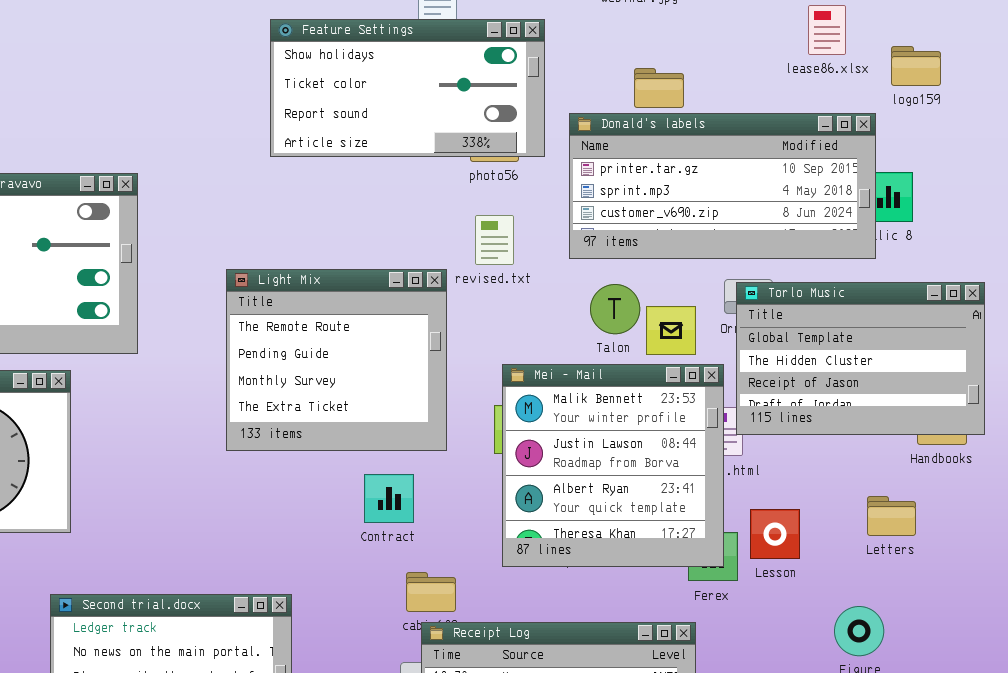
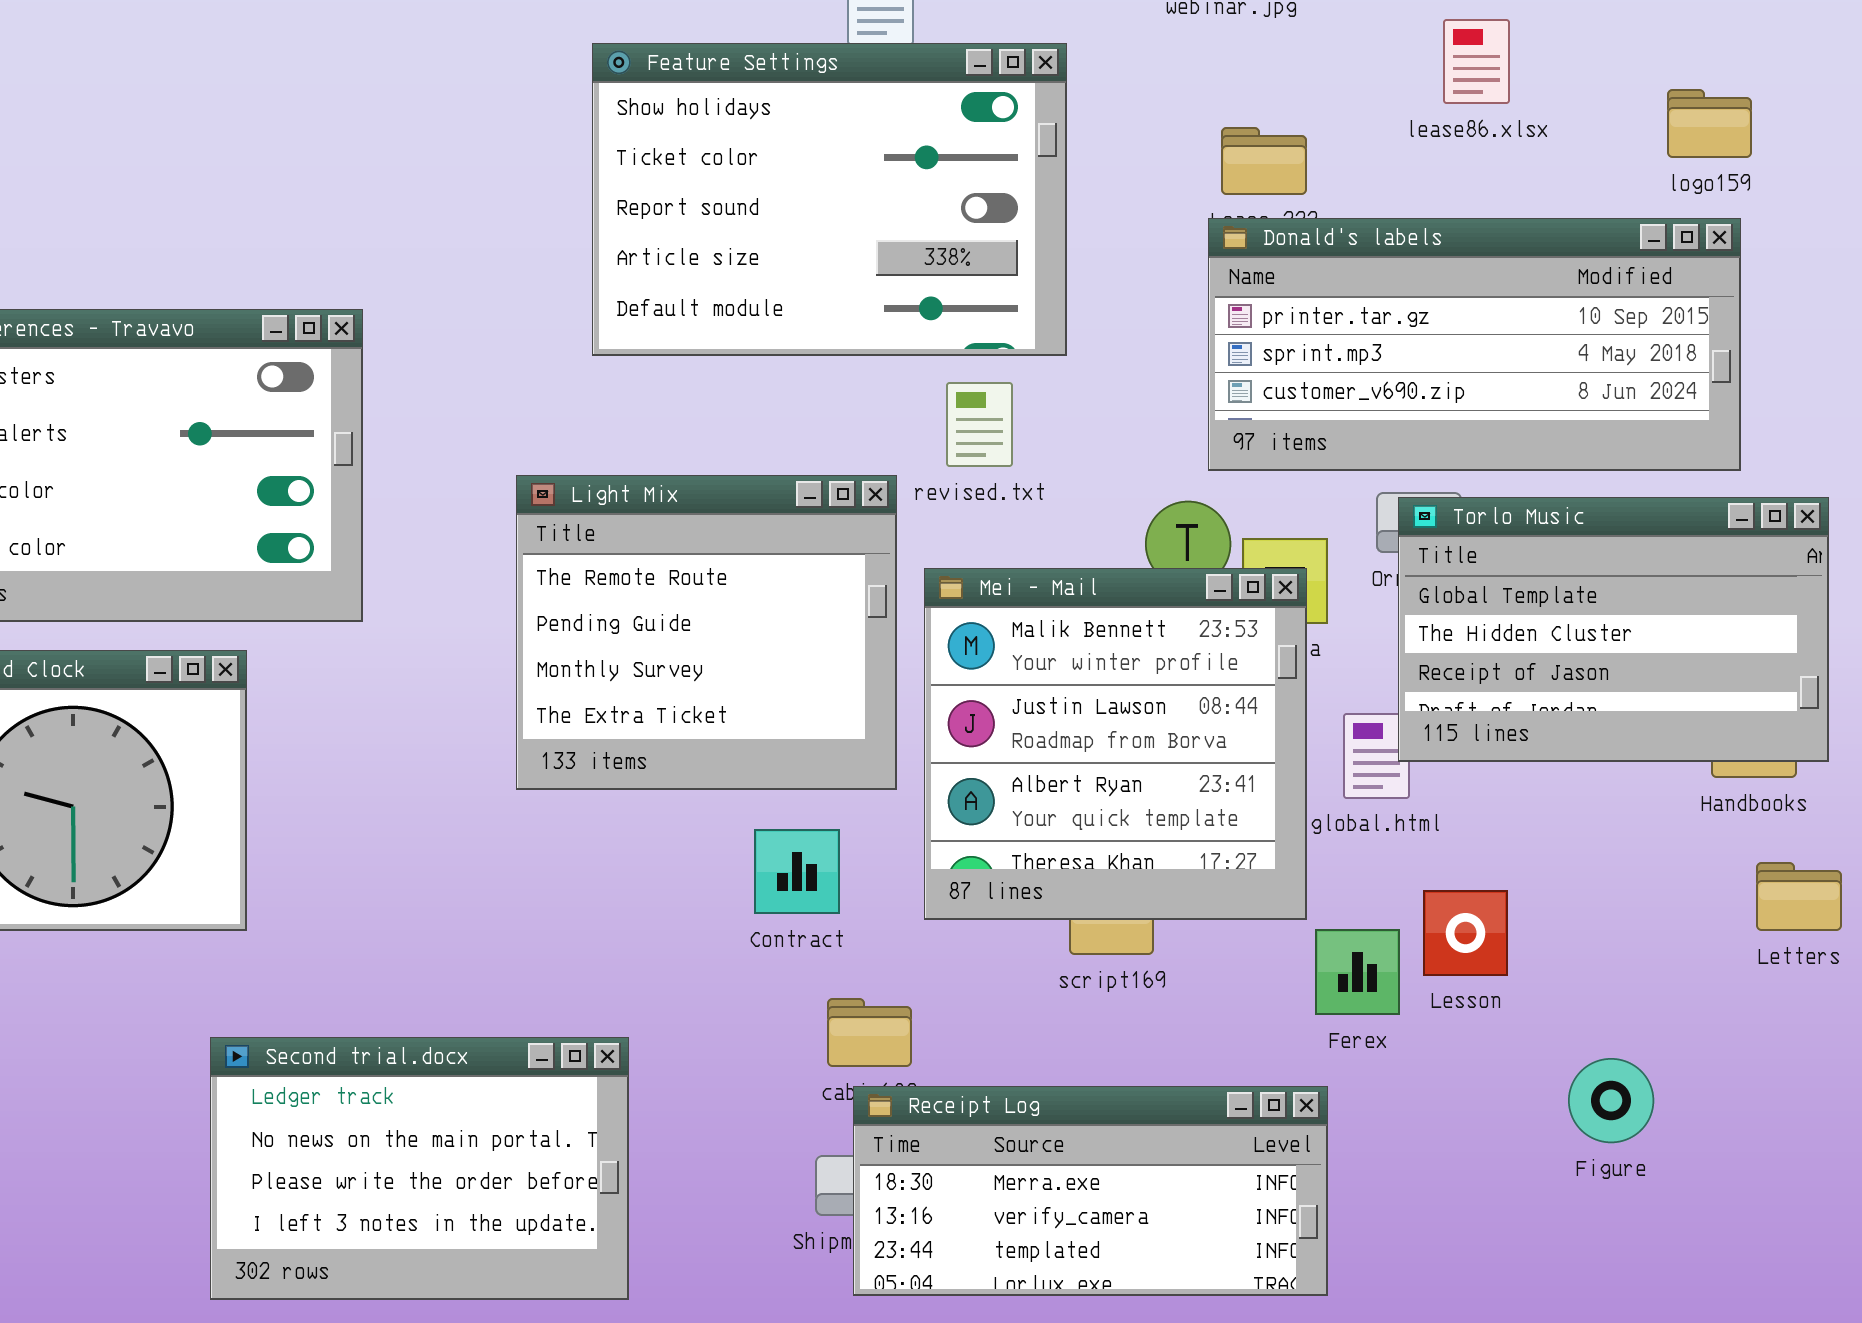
lease86.xlsx: [808,5,846,55] -> [1443,19,1510,104], moved
Feature Settings: [270,19,545,157] -> [592,43,1067,356], resized
Donald's labels: [569,113,876,259] -> [1208,218,1741,471], moved
Mei - Mail: [502,364,724,567] -> [924,568,1307,920], moved
Letters: [867,496,916,536] -> [1756,862,1842,931], moved

